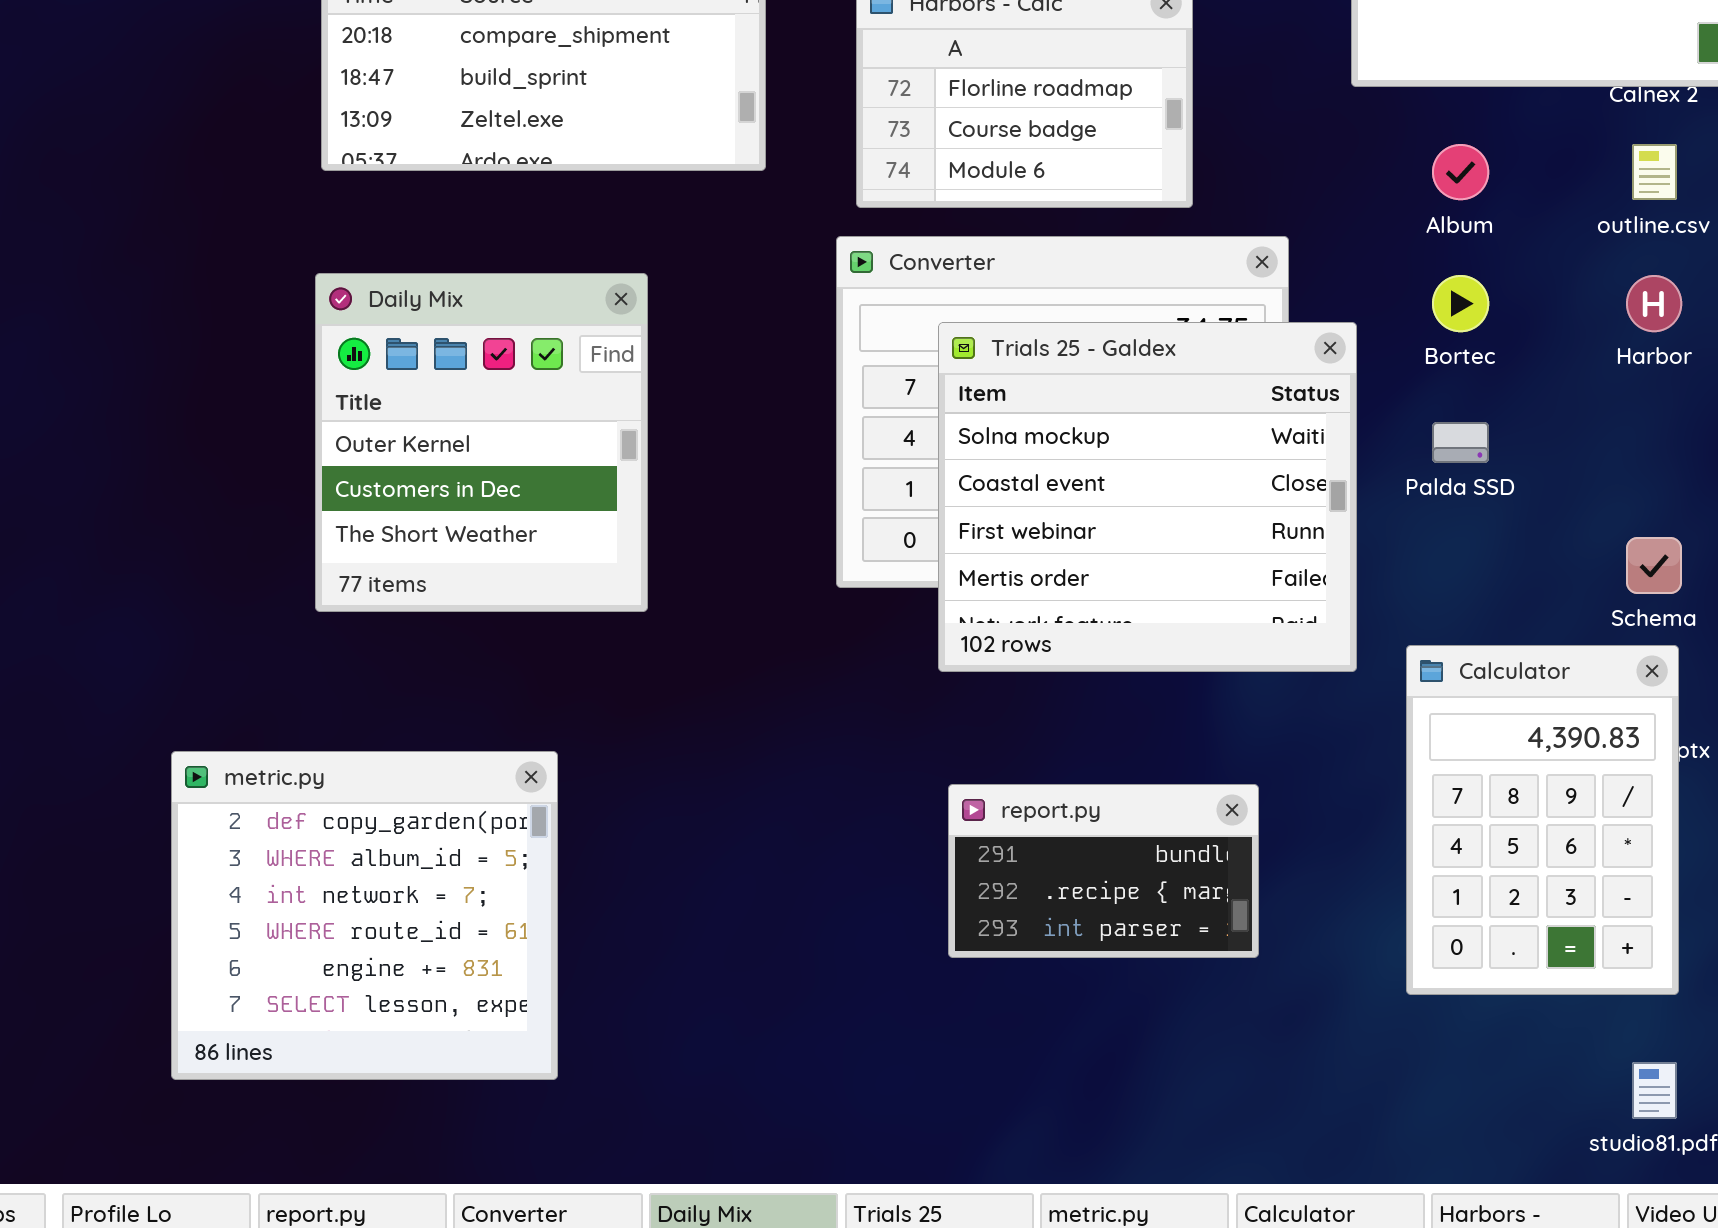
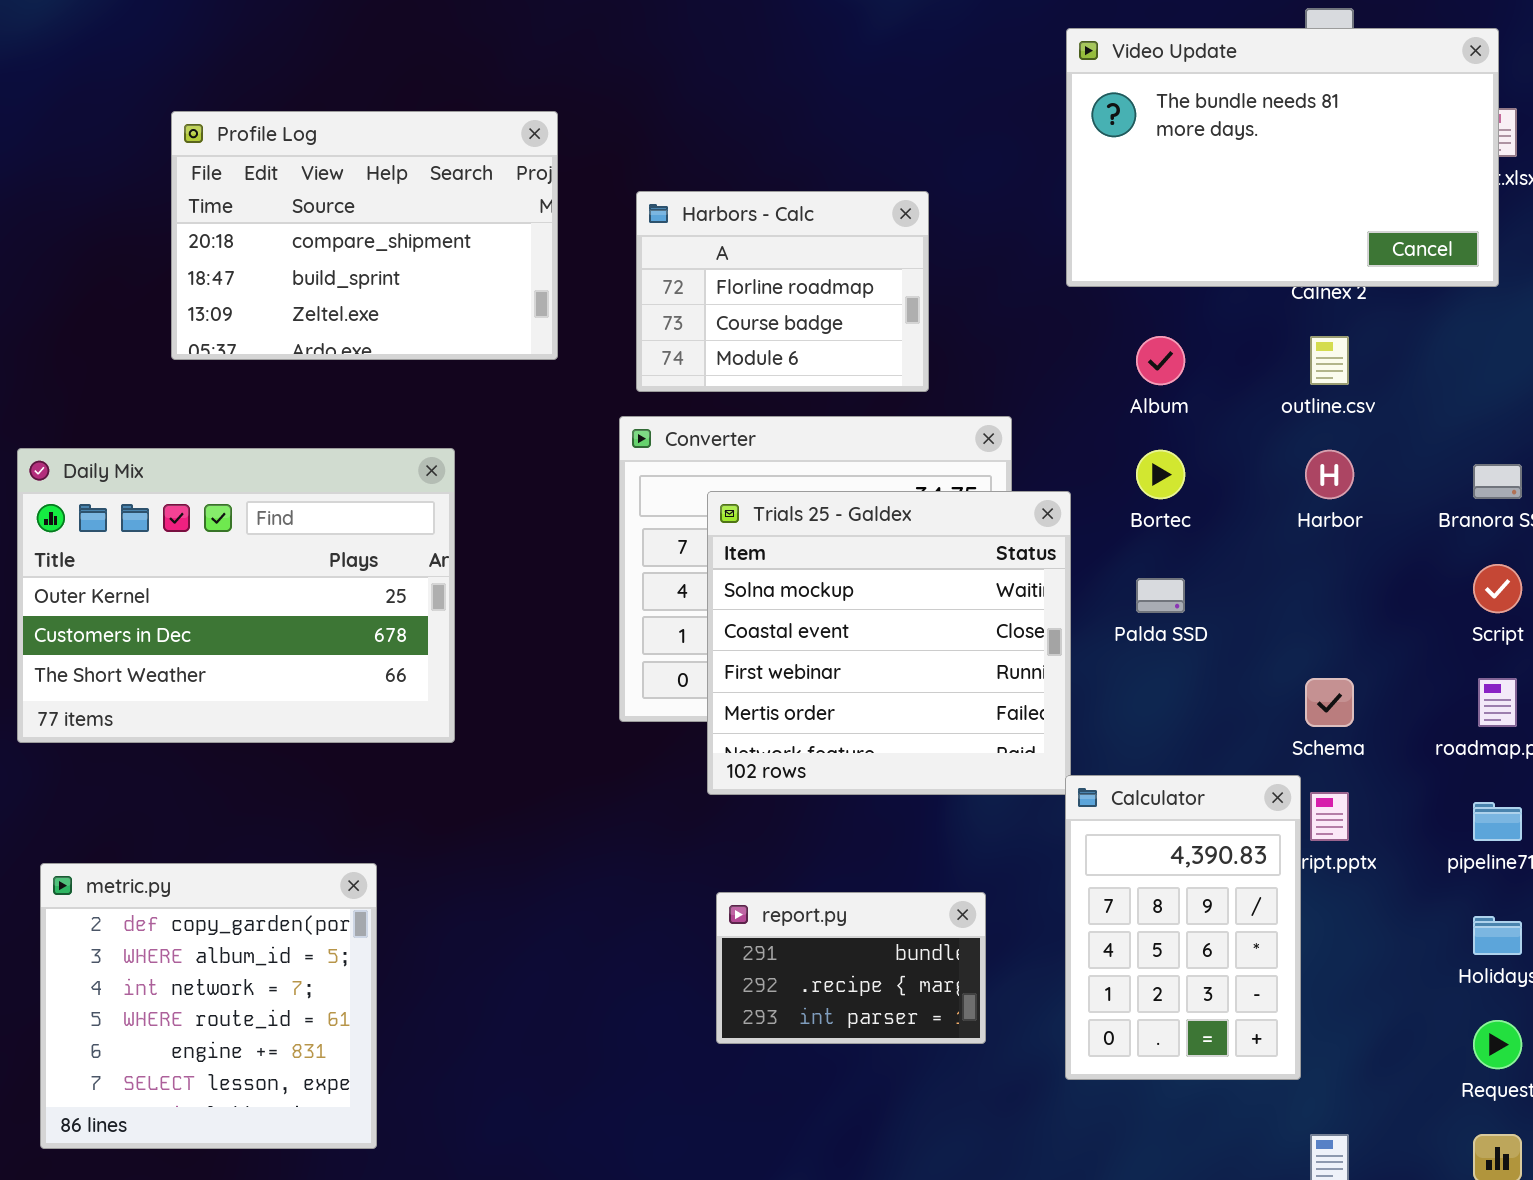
Daily Mix: [315,273,648,612] -> [17,448,455,743], resized
Calculator: [1406,645,1679,995] -> [1065,775,1301,1080], moved

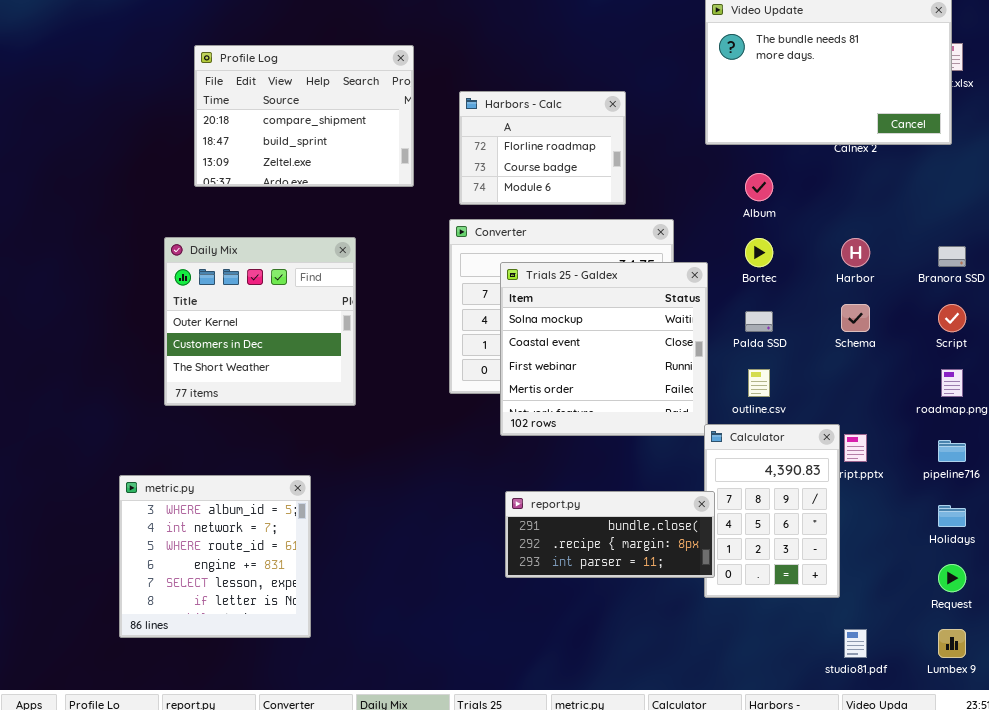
outline.csv: [1310,336,1349,385] -> [748,369,770,397], moved
Daily Mix: [17,448,455,743] -> [164,237,356,406], resized
Schema: [1305,678,1354,727] -> [841,304,870,332], moved
metric.py: [40,863,377,1149] -> [119,475,311,638], scrolled down 1 row
report.py: [716,892,986,1044] -> [505,491,715,578], resized

